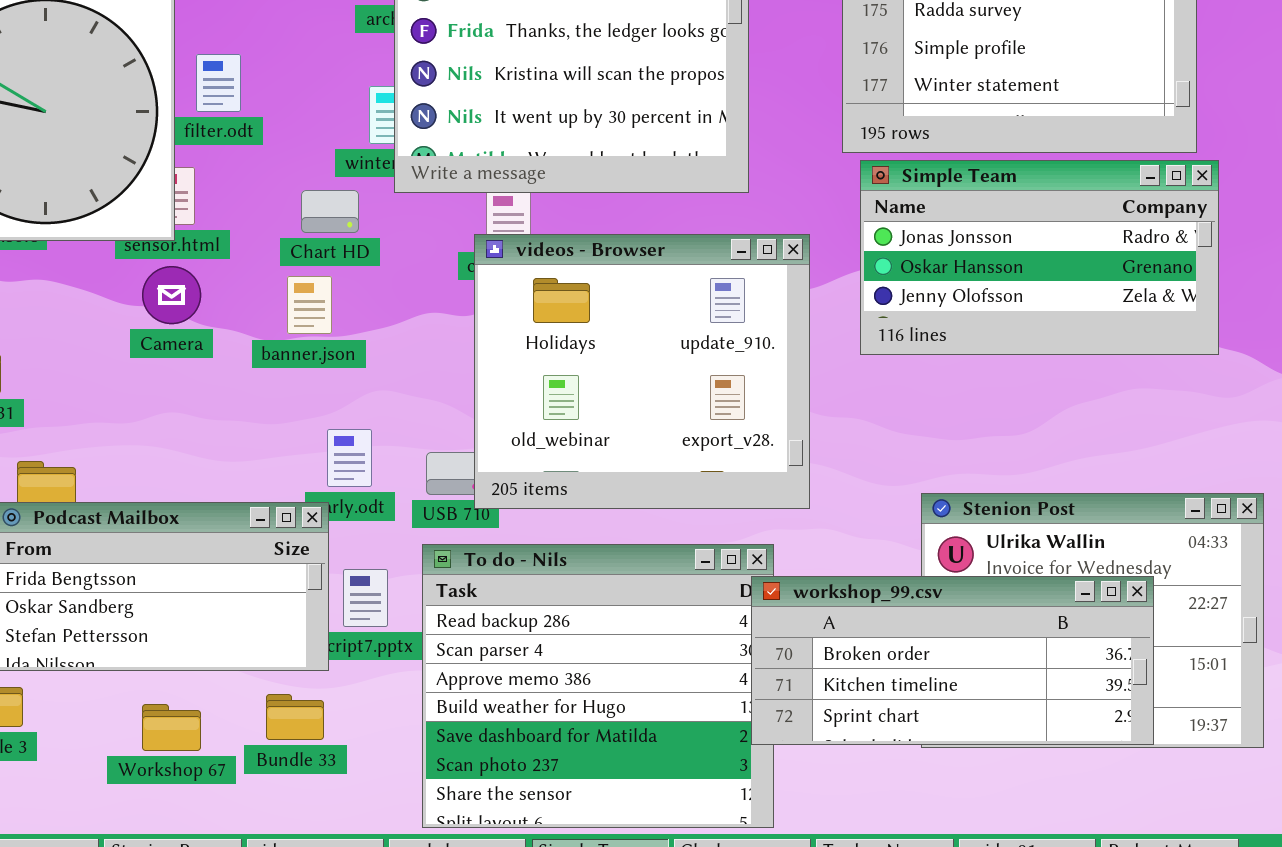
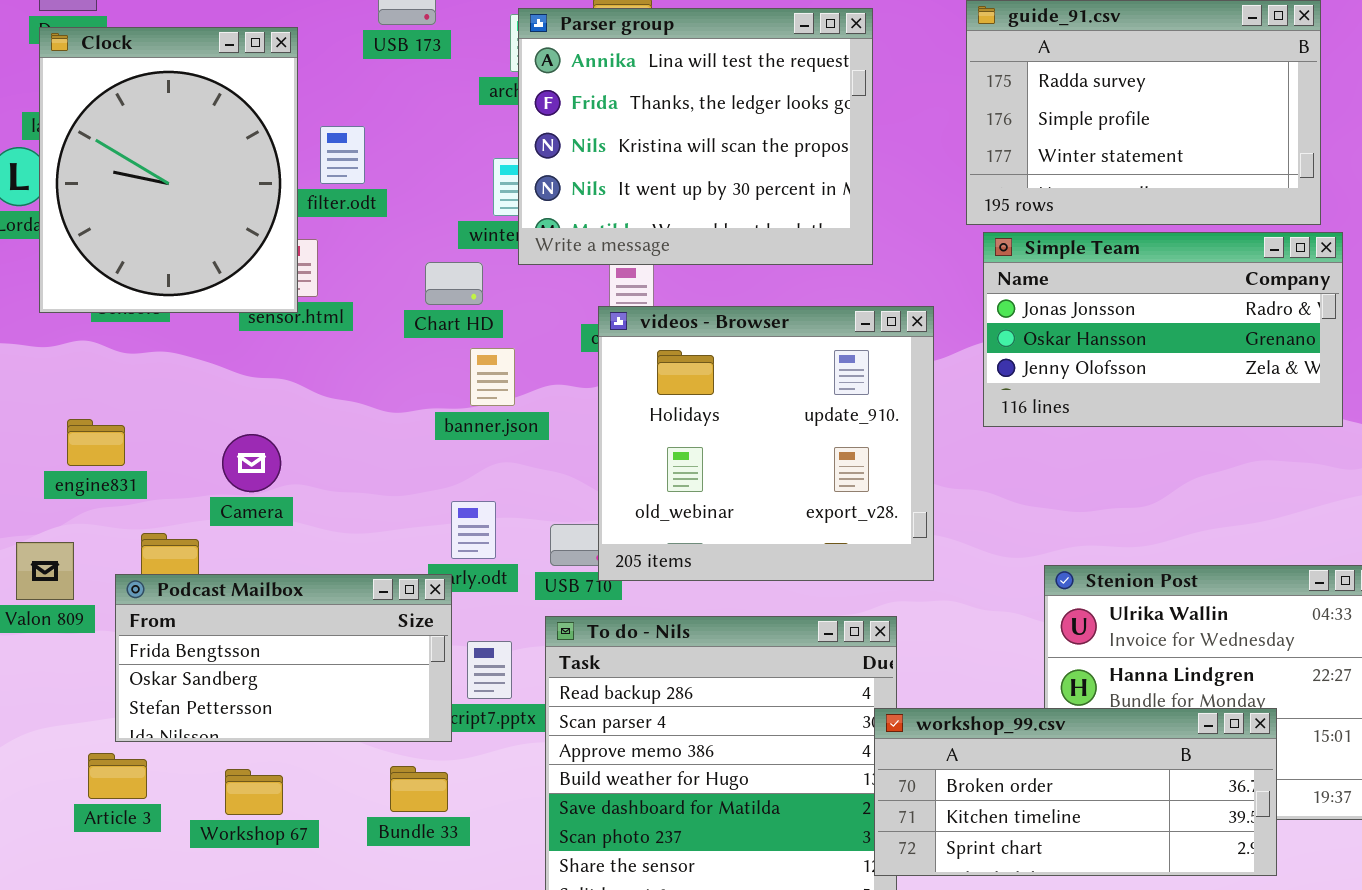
Camera: [142,266,201,324] -> [222,434,281,492], moved
banner.json: [287,276,332,334] -> [470,348,515,406], moved
workshop_99.csv: [751,576,1154,745] -> [874,708,1277,876], moved
Workshop 67: [142,704,201,751] -> [225,769,283,815], moved

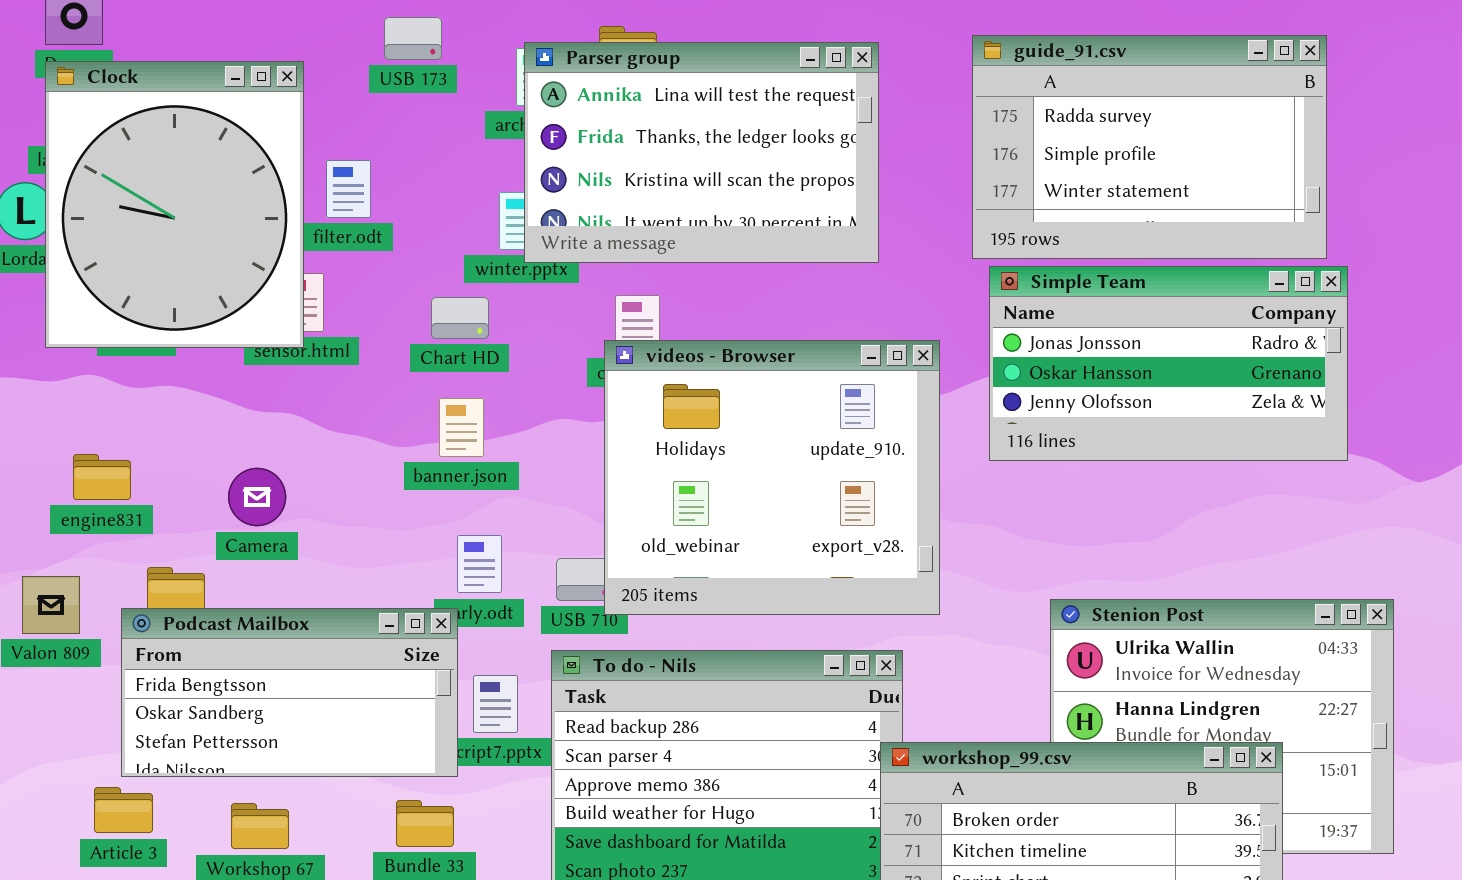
Parser group: [518,8,873,265] -> [524,42,879,263], resized
banner.json: [470,348,515,406] -> [439,398,484,457], moved

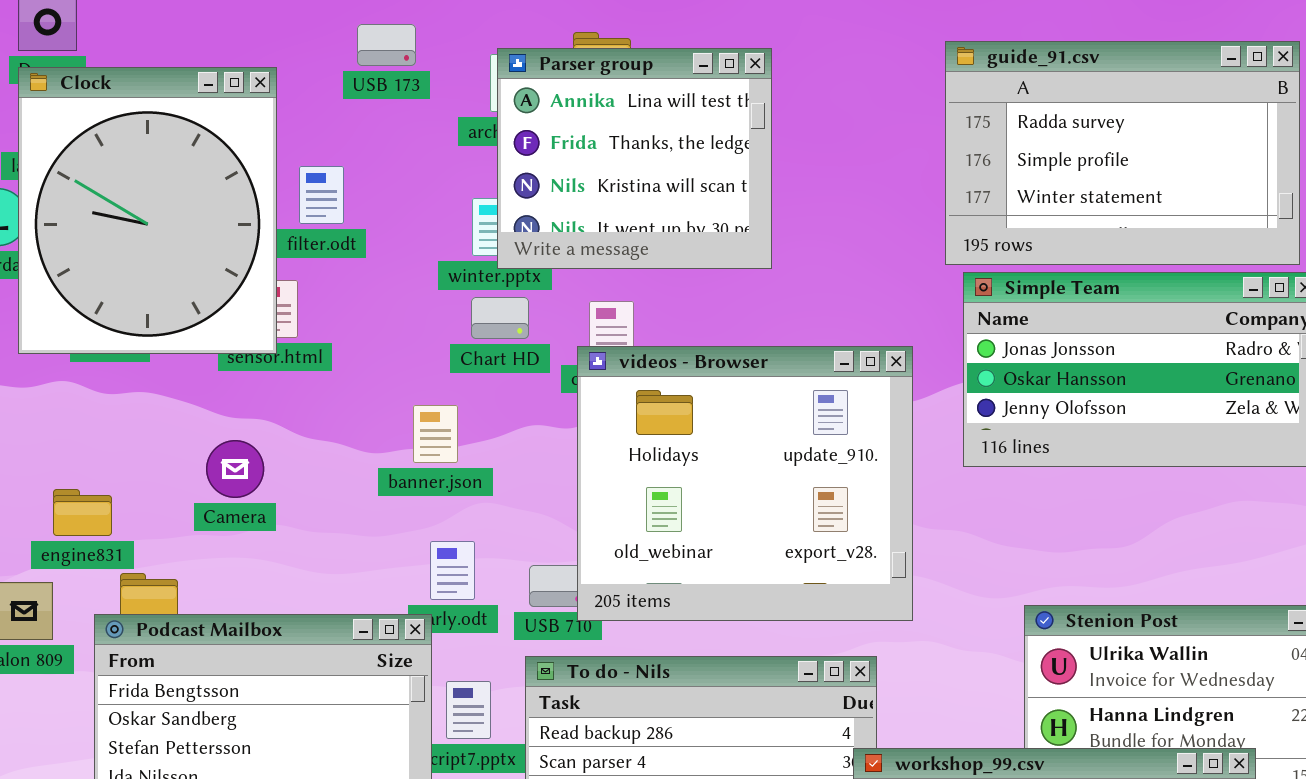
Parser group: [524,42,879,263] -> [497,48,772,269], resized
Chart HD: [431,297,489,339] -> [471,297,529,339], moved
engine831: [73,454,131,500] -> [53,489,112,536], moved
Camera: [228,468,286,526] -> [206,440,264,498], moved

